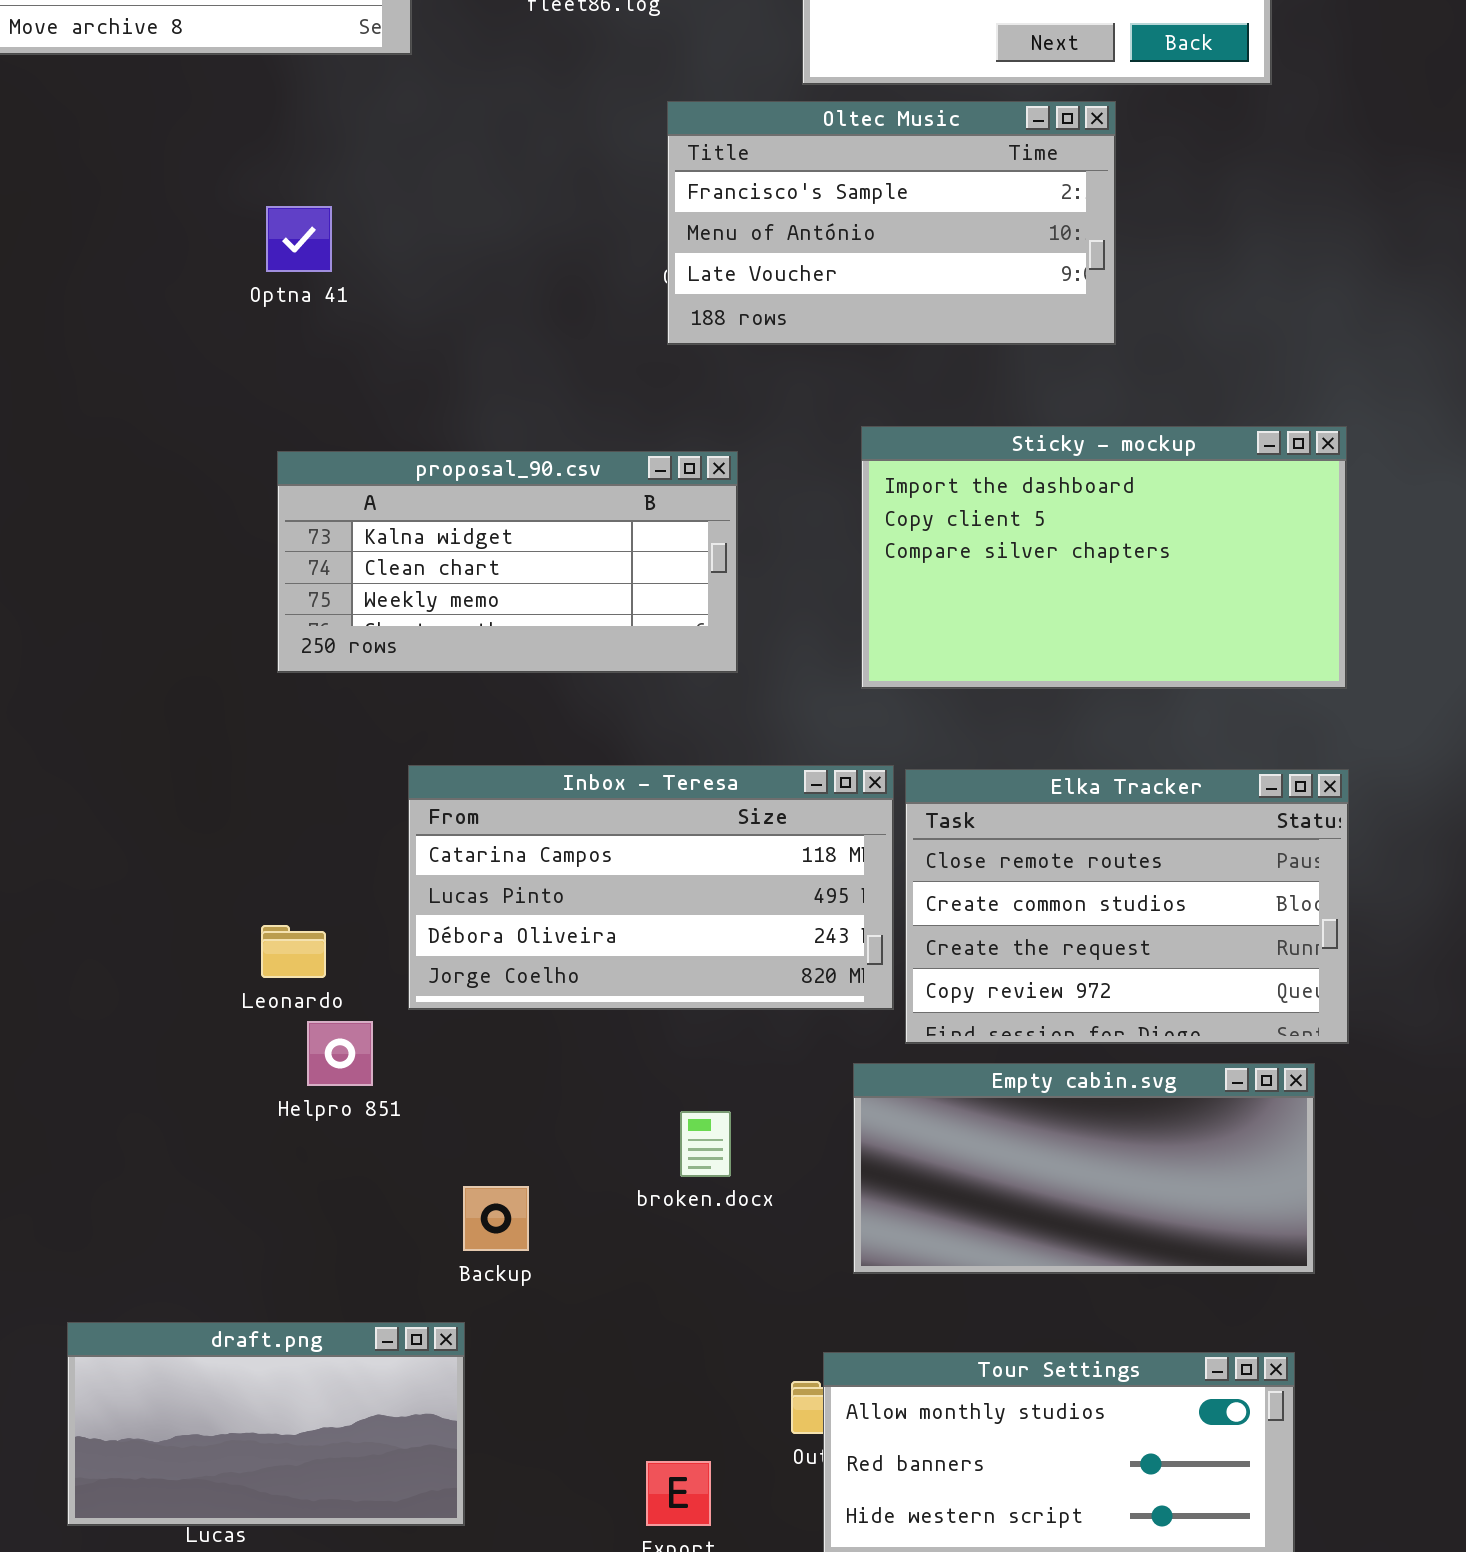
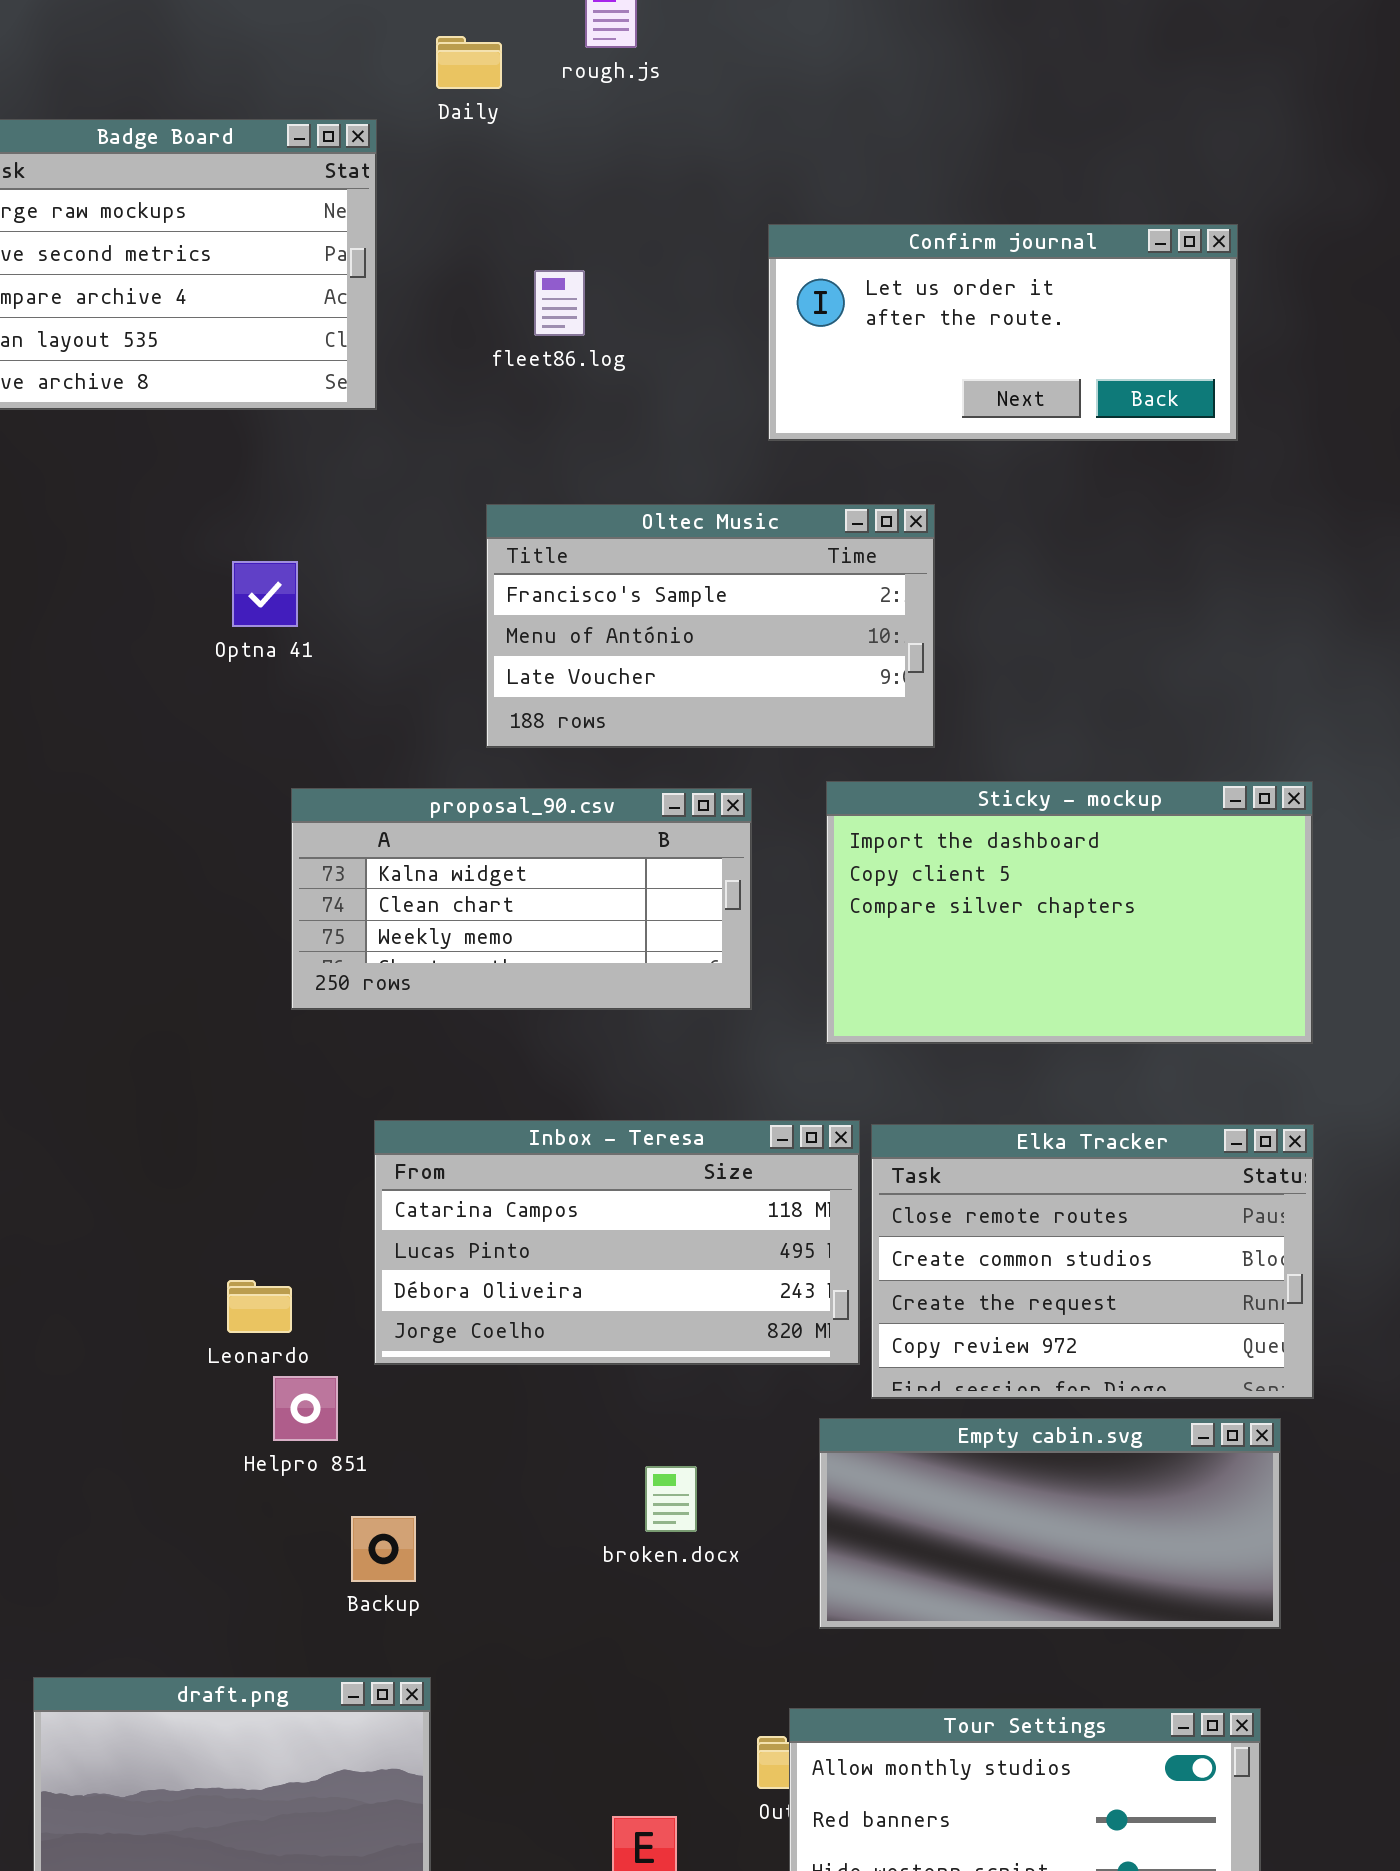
Oltec Music: [667,101,1116,345] -> [486,504,935,748], moved
proposal_90.csv: [277,451,738,673] -> [291,788,752,1010], moved
Backup: [463,1186,529,1251] -> [351,1516,416,1582], moved

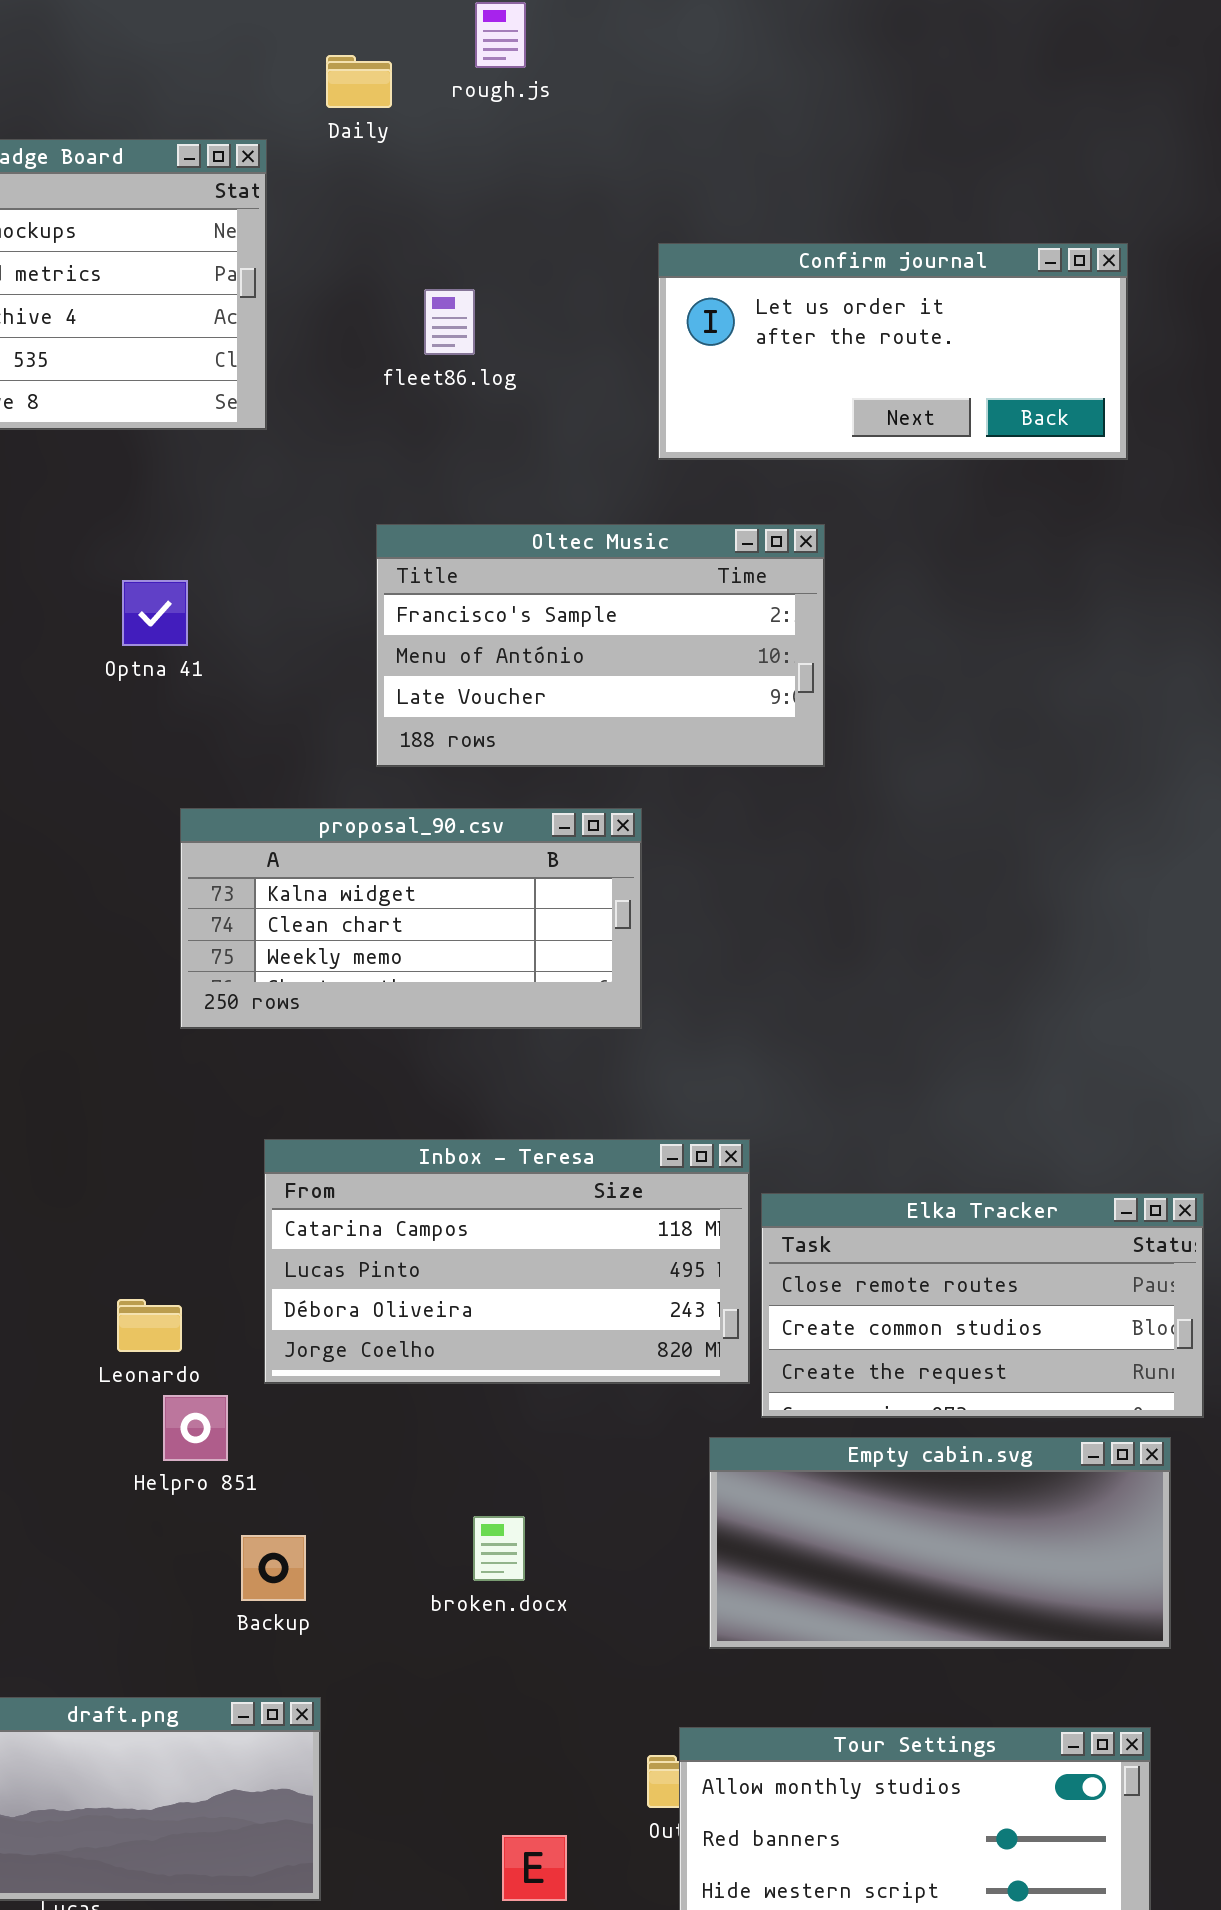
Sticky - mockup: [826,781,1313,1044] -> none, closed
Elka Tracker: [871,1124,1314,1399] -> [761,1193,1204,1418], resized
broken.docx: [645,1466,697,1532] -> [473,1516,525,1581], moved

